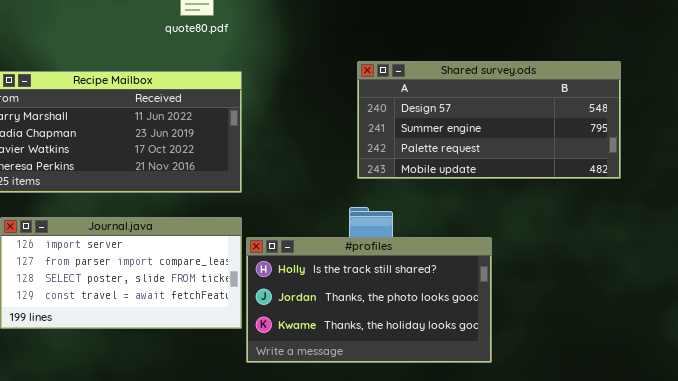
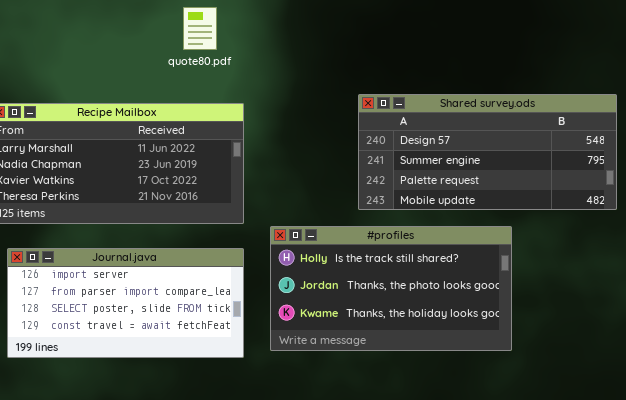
#profiles: [246,237,492,363] -> [270,226,512,351], moved

